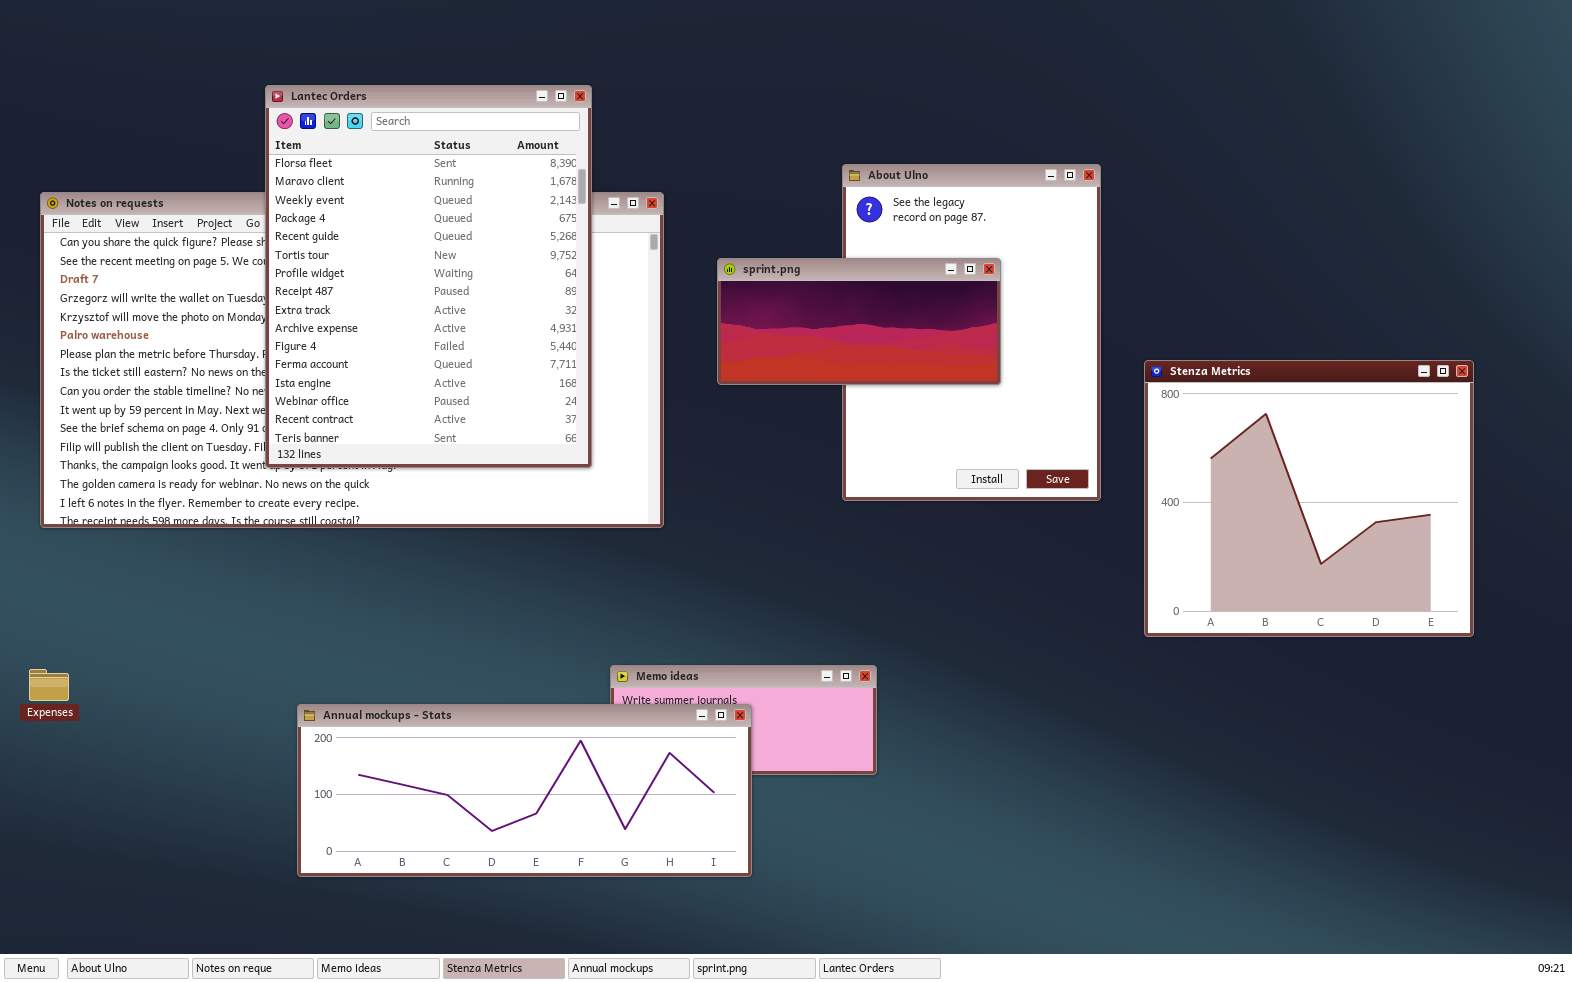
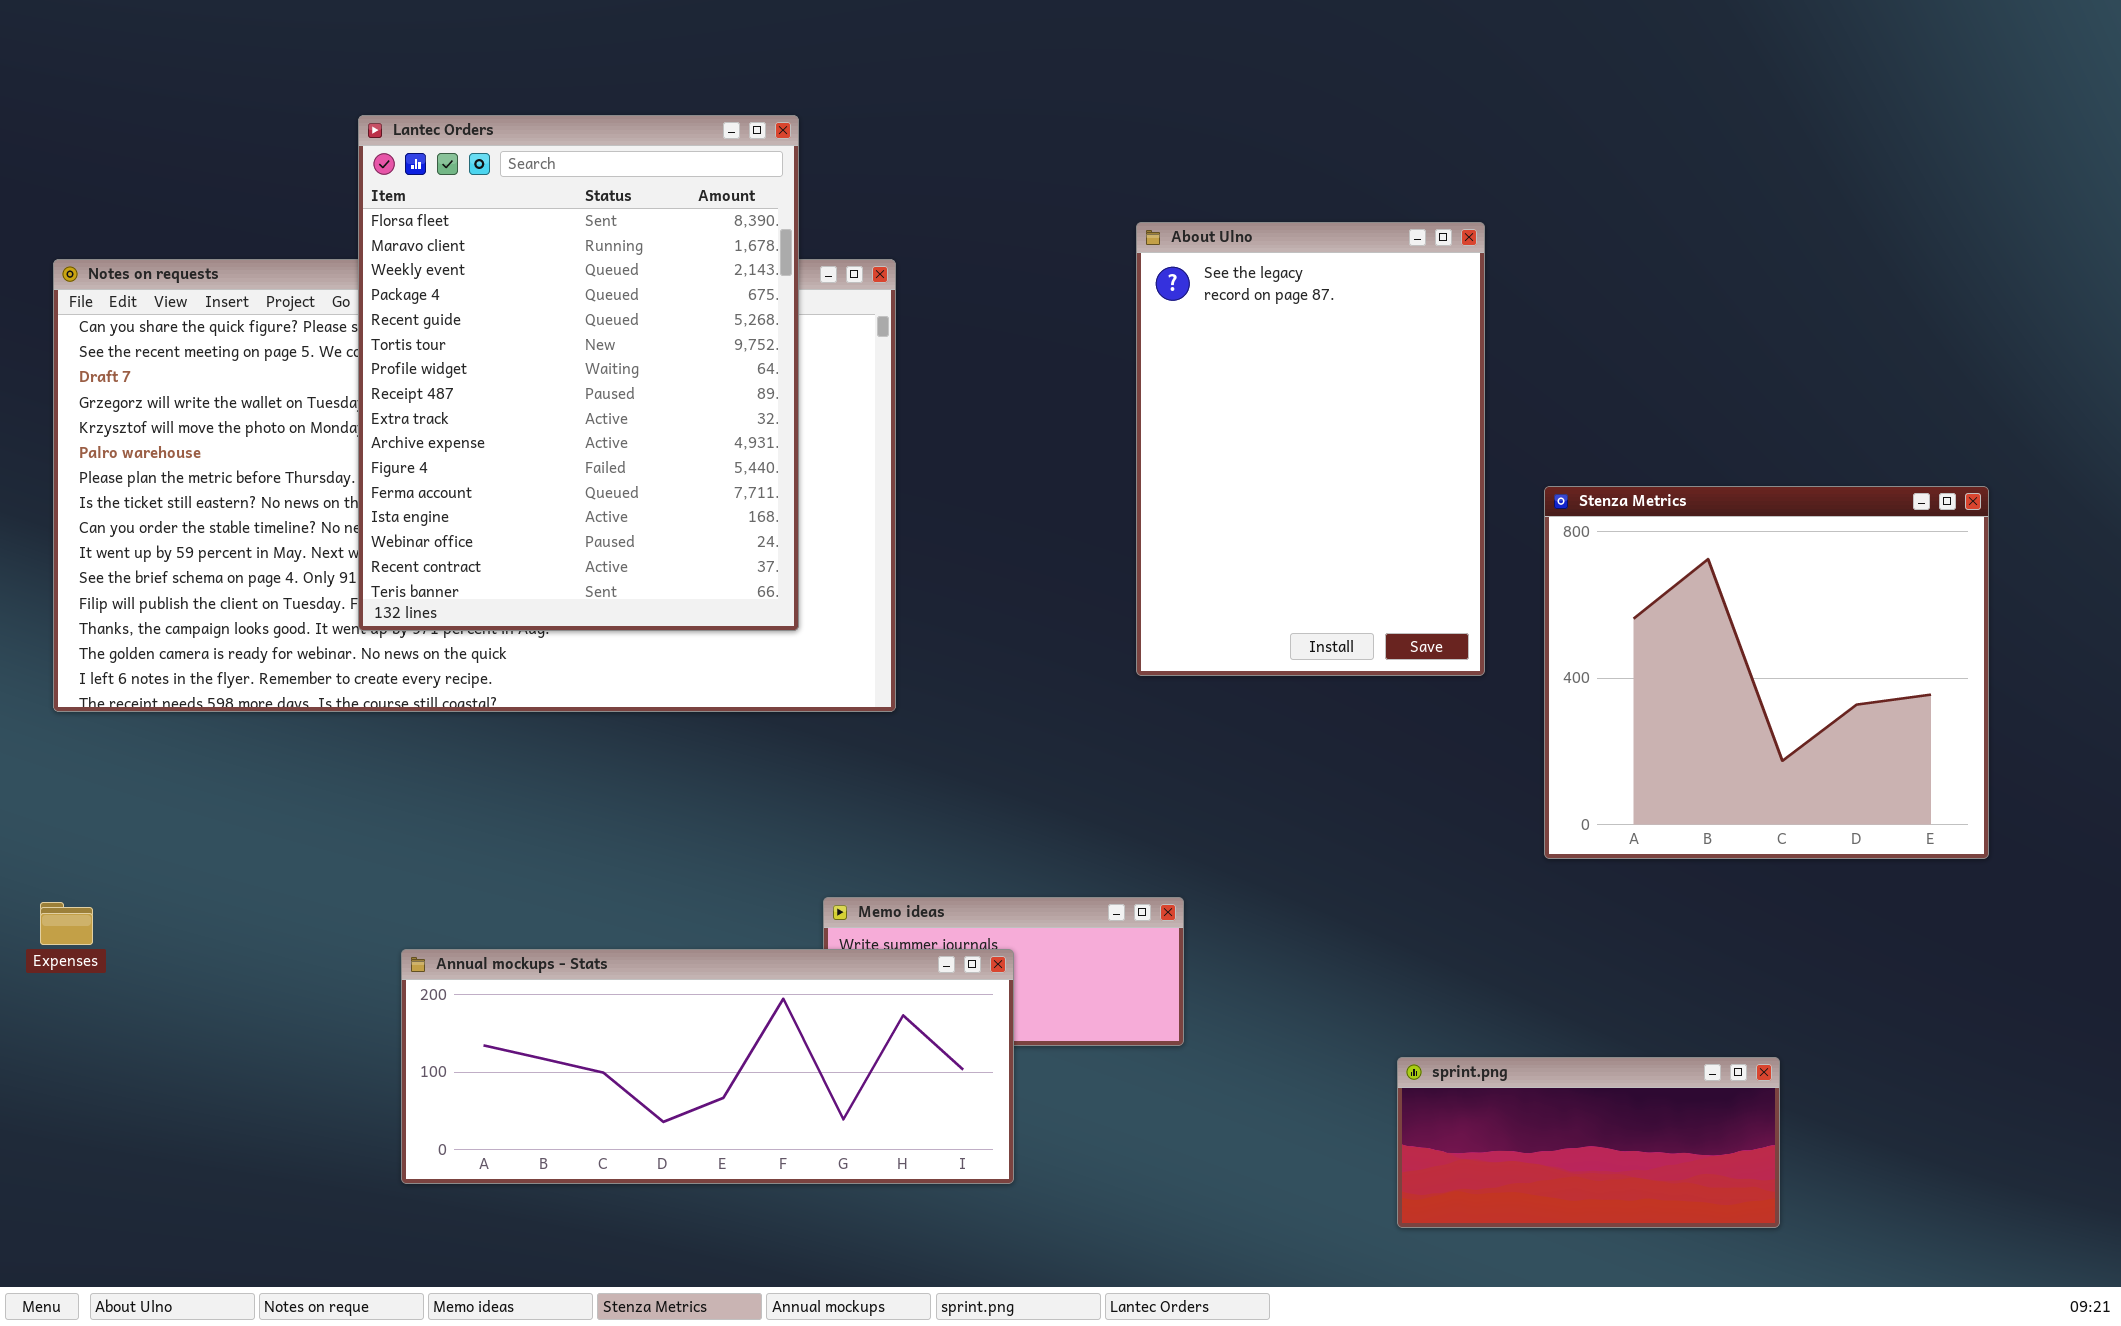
sprint.png: [717,258,1001,385] -> [1397,1057,1780,1228], moved

